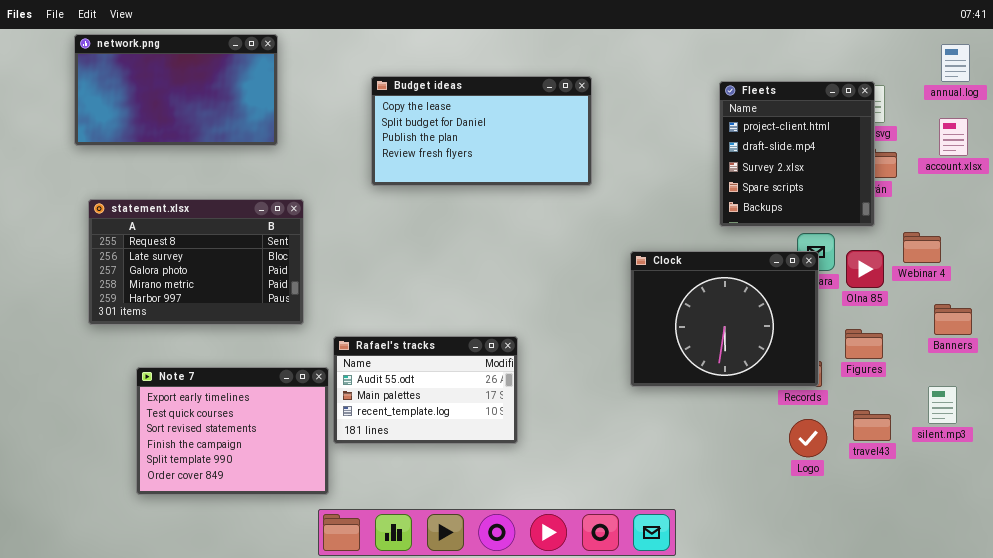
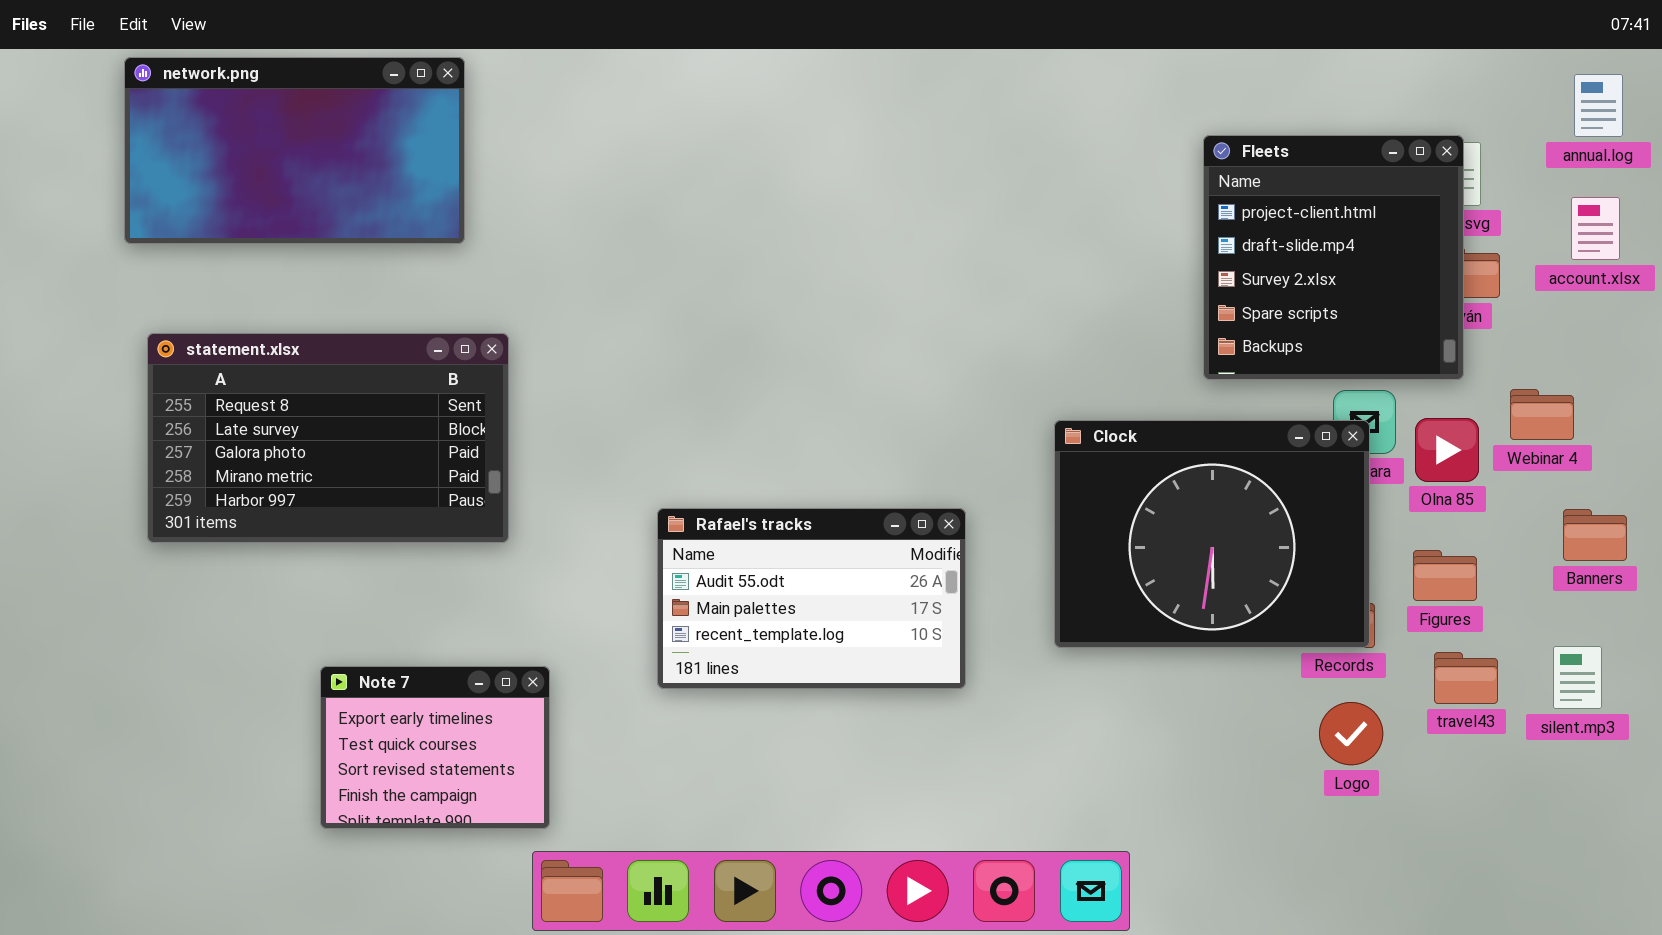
Budget ideas: [371,76,592,186] -> none, closed
Rafael's tracks: [333,336,518,444] -> [657,508,966,689], moved
Note 7: [136,367,329,495] -> [320,666,550,829], resized
travel43: [853,410,891,441] -> [1434,652,1498,704], moved

